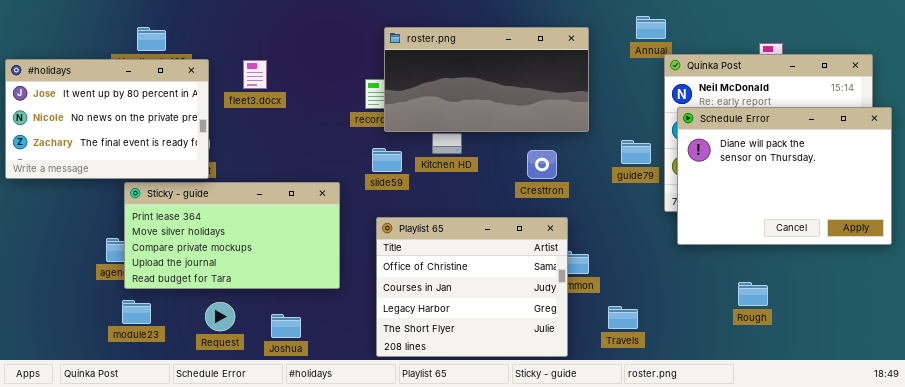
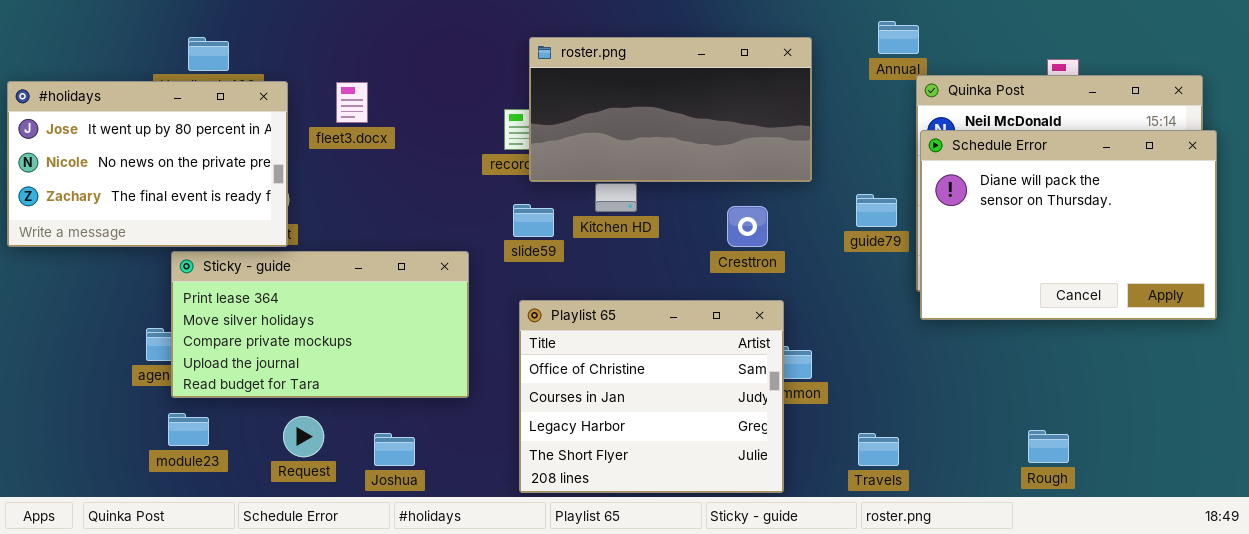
Schedule Error: [677,107,892,245] -> [920,130,1217,320], moved
Rough: [738,282,768,306] -> [1028,430,1069,463], moved
Travels: [608,306,638,329] -> [858,433,899,466], moved

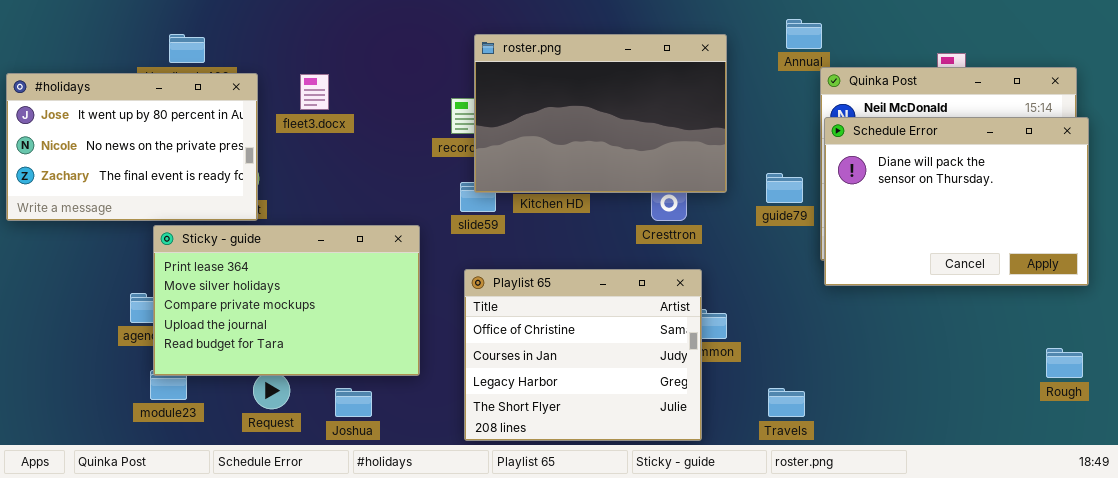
roster.png: [529,37,812,182] -> [474,34,727,193], resized
Sticky - guide: [171,251,469,398] -> [153,225,420,376], resized
Rough: [1028,430,1069,463] -> [1046,348,1083,378], moved

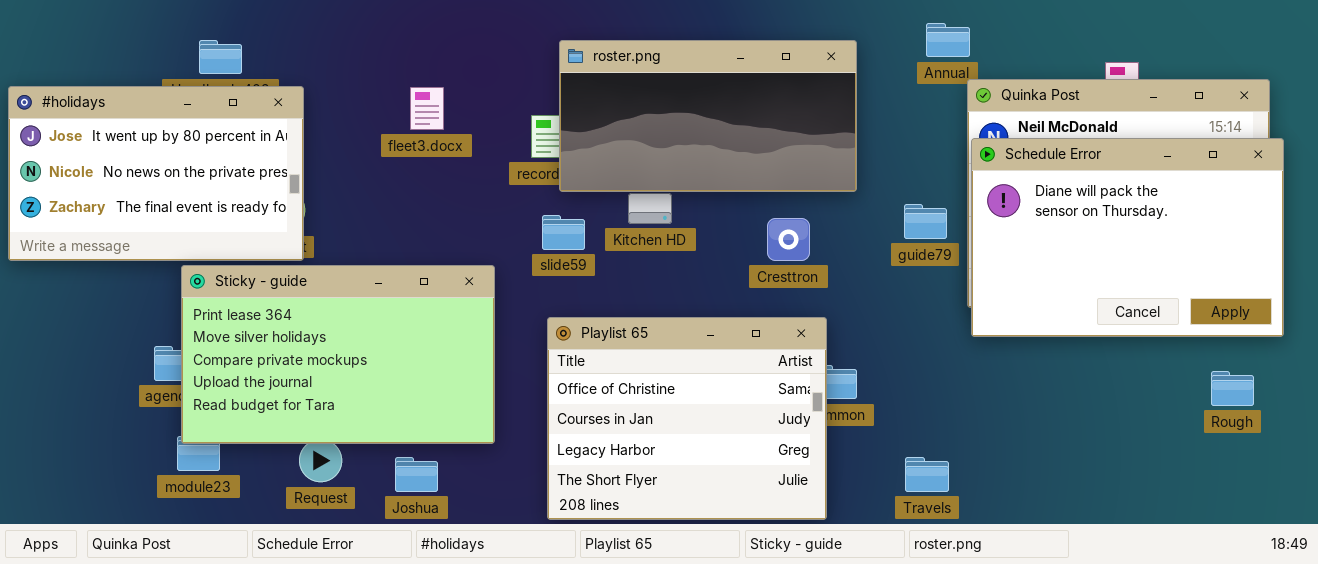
roster.png: [474,34,727,193] -> [559,40,857,192], resized
fleet3.docx: [300,74,329,110] -> [410,87,444,130], moved
Rough: [1046,348,1083,378] -> [1211,371,1254,406], moved

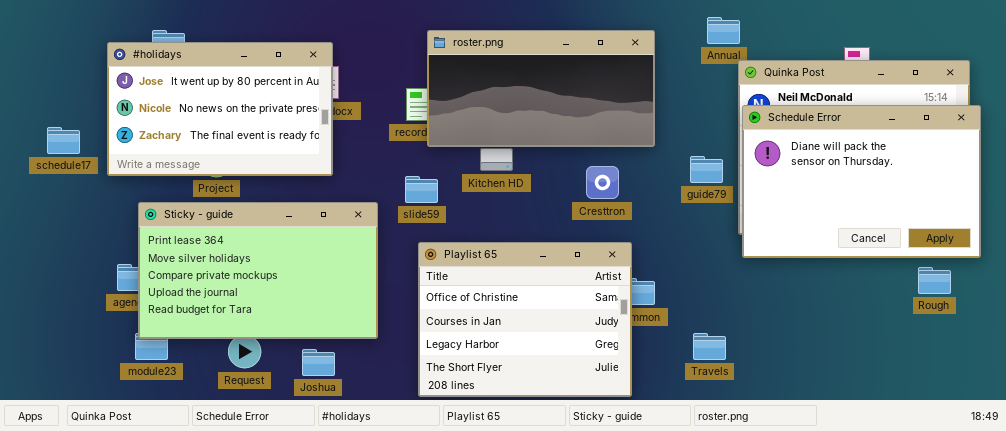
#holidays: [8,86,304,261] -> [107,42,333,176], moved
slide59: [542,215,585,250] -> [405,176,438,203], moved
Rough: [1211,371,1254,406] -> [918,267,951,294], moved
Travels: [905,457,949,492] -> [693,333,726,360], moved

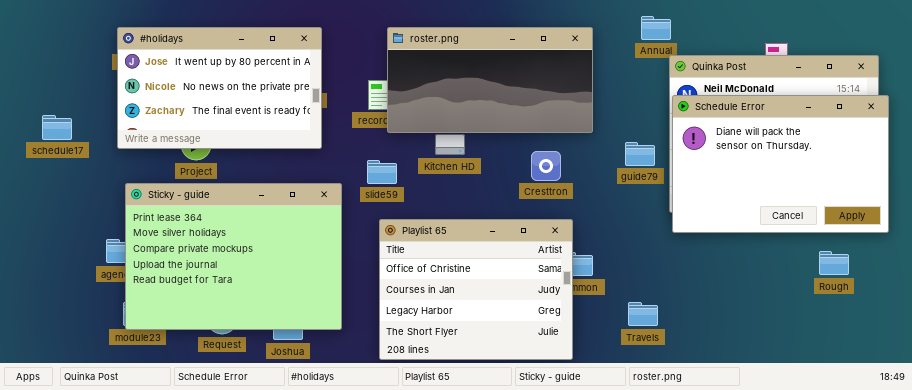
#holidays: [107,42,333,176] -> [117,27,322,149], moved
Sticky - guide: [138,202,378,339] -> [125,183,342,330], resized
Rough: [918,267,951,294] -> [819,251,849,275], moved

